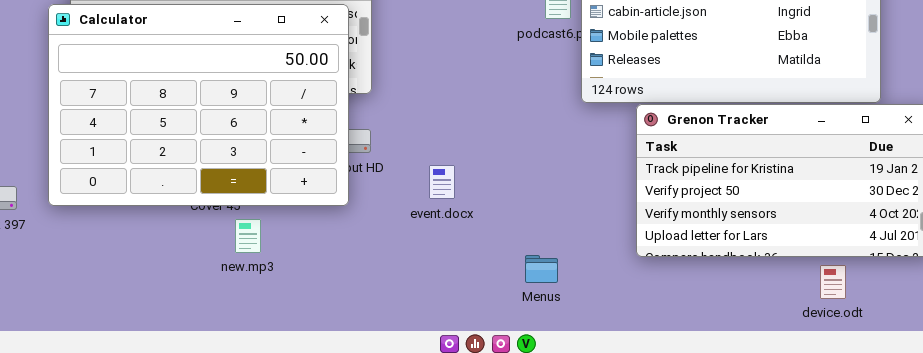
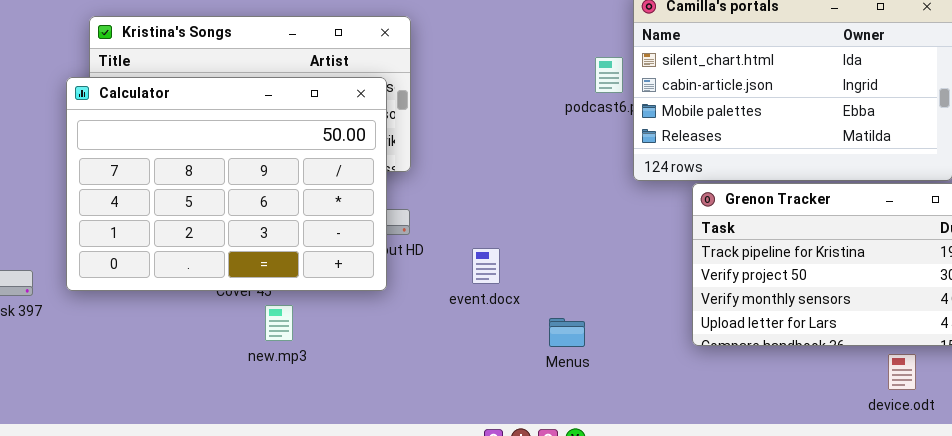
Menus: [525,255,558,283] -> [549,318,585,347], moved

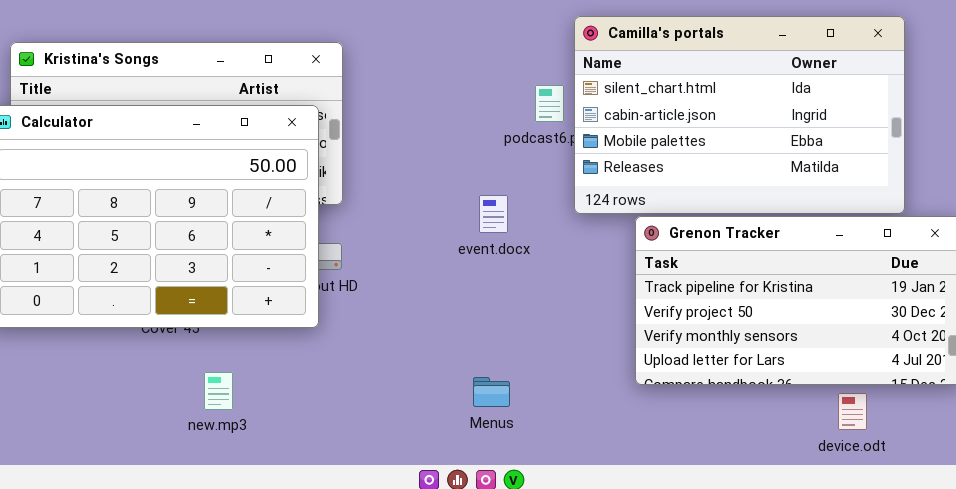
event.docx: [472,248,500,284] -> [479,195,508,233], moved
new.mp3: [265,305,293,341] -> [204,372,233,410], moved
Menus: [549,318,585,347] -> [473,377,510,407], moved

